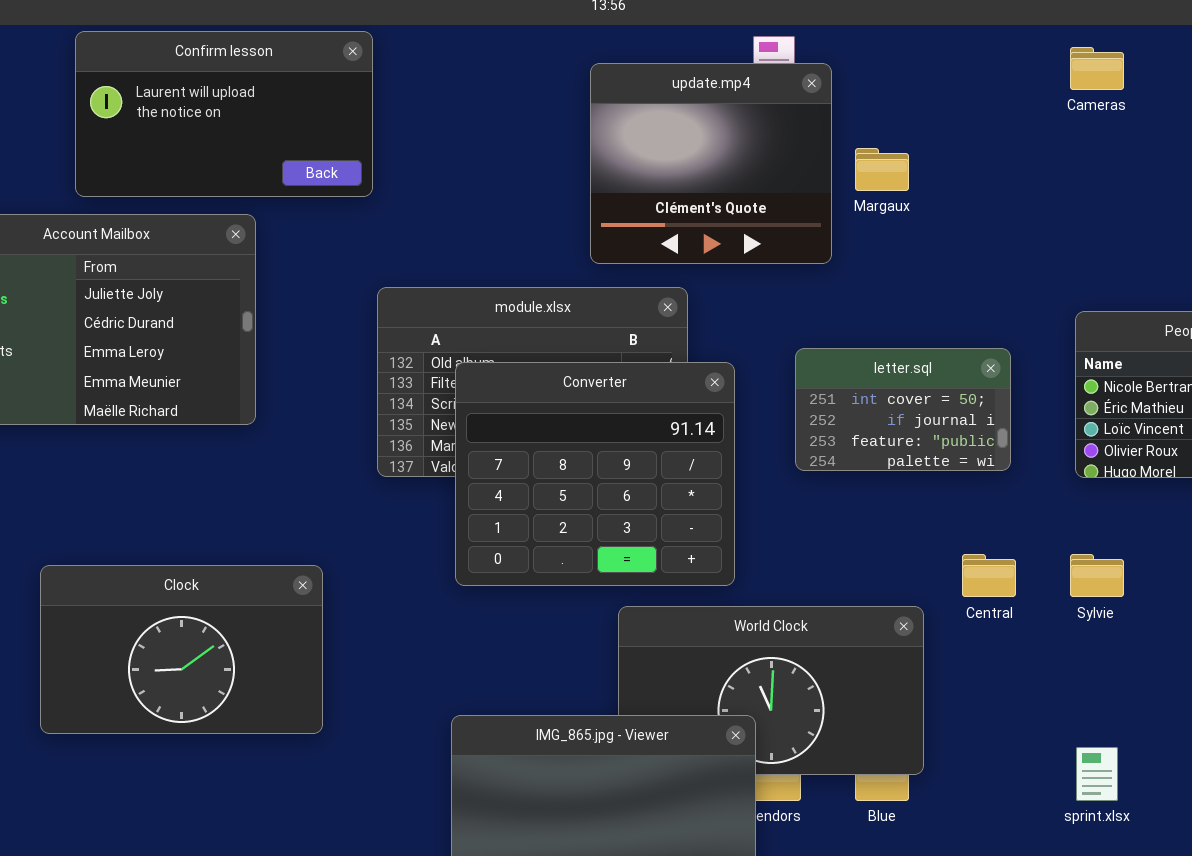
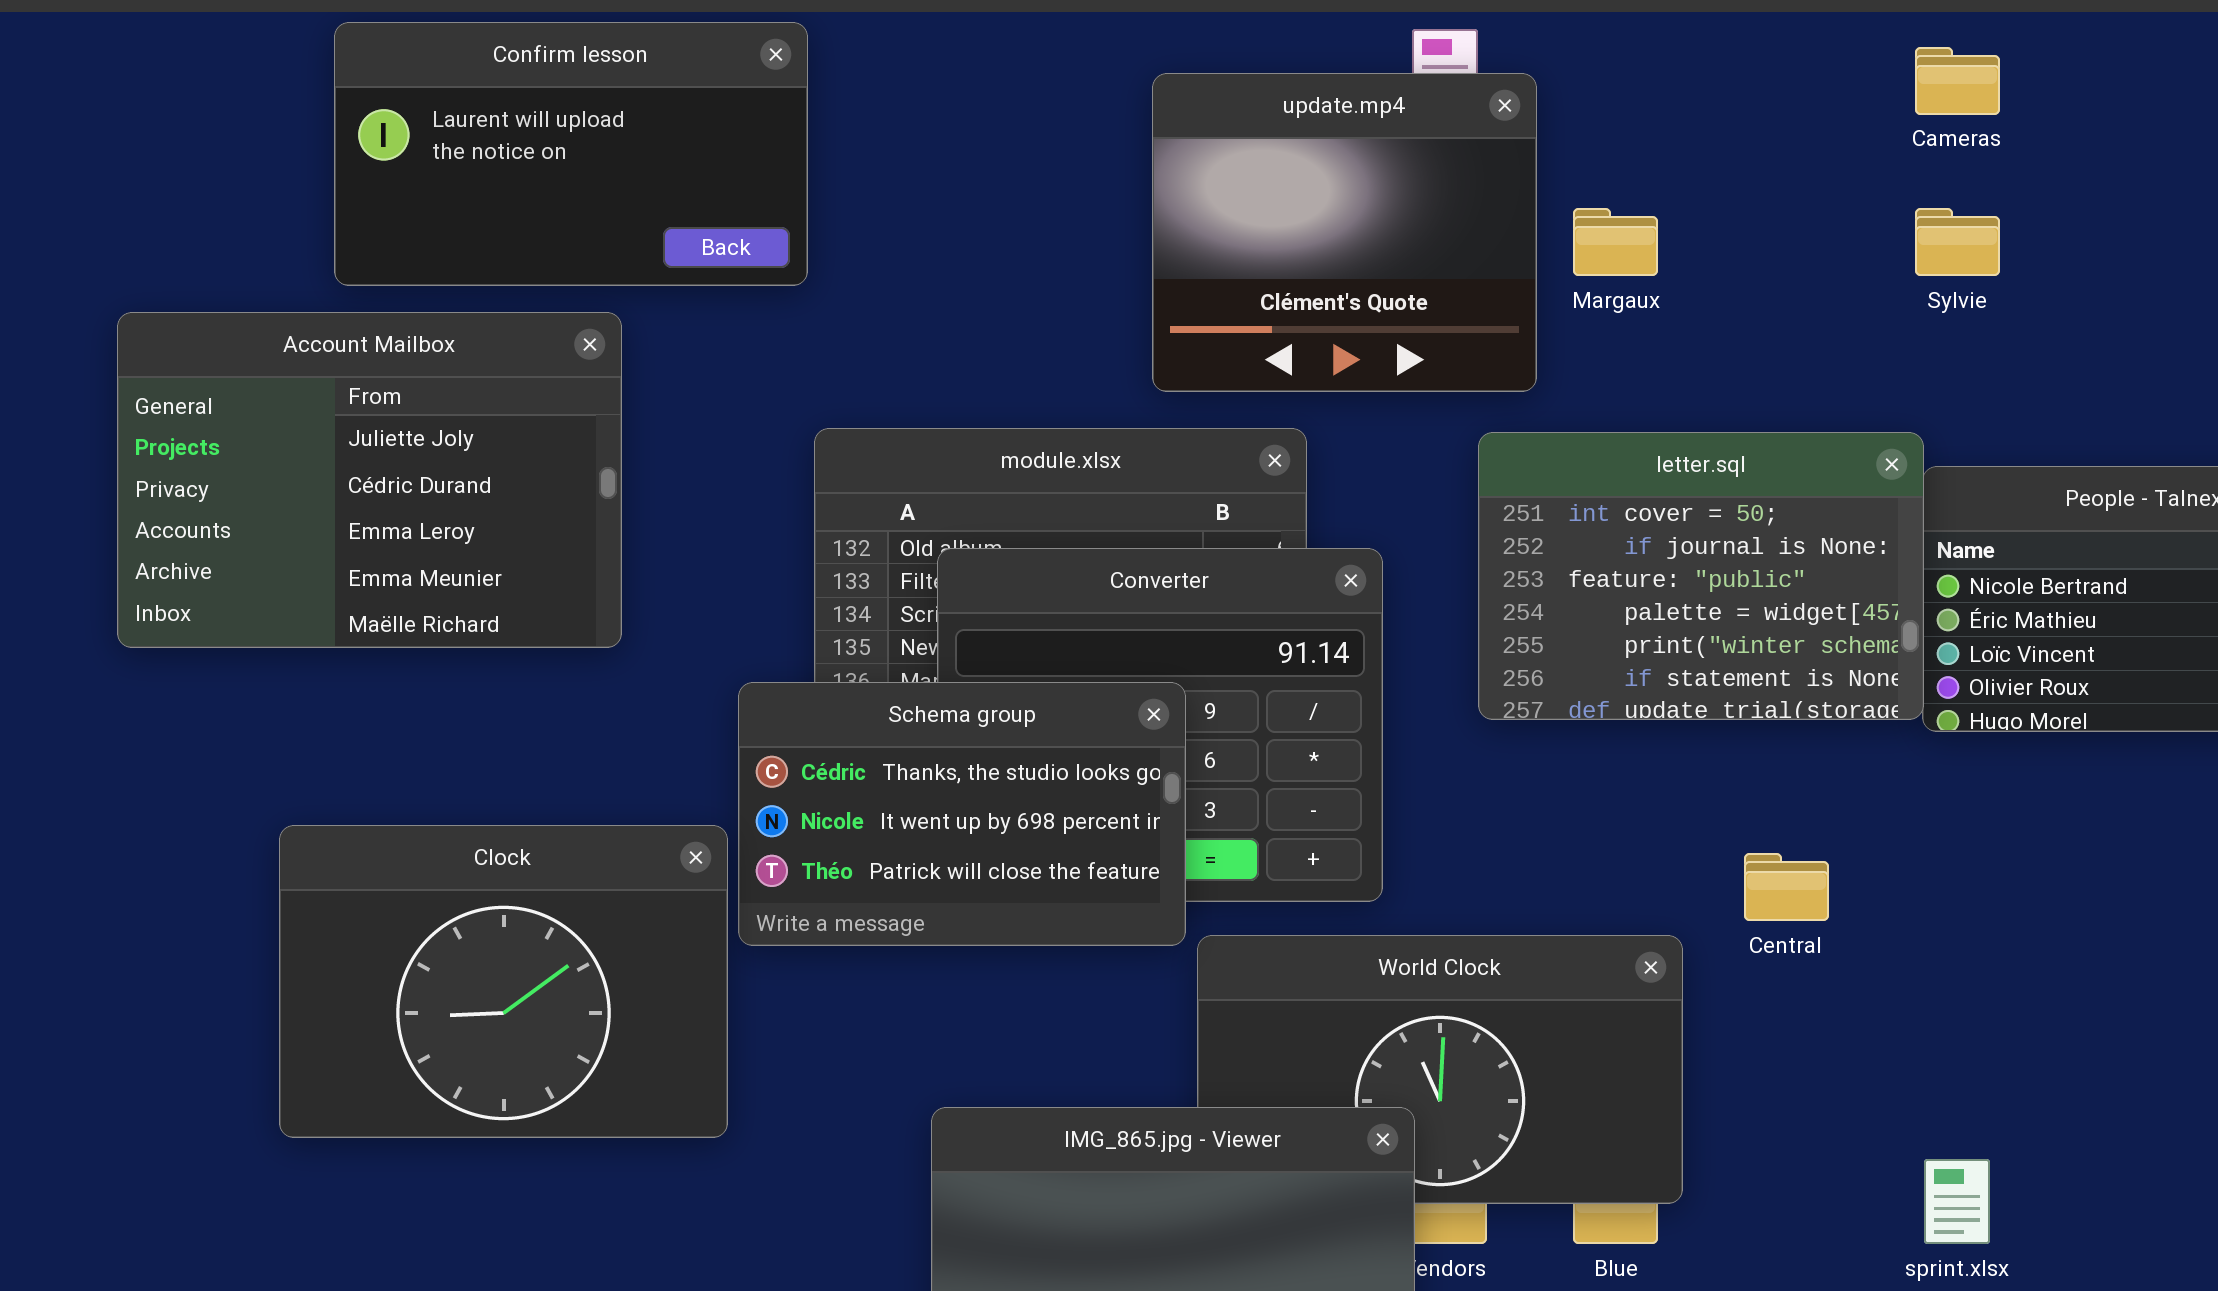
letter.sql: [795,348,1011,471] -> [1478,432,1924,720], resized
Schema group: none -> [738,682,1186,946], opened
Sylvie: [1070,554,1124,597] -> [1915,208,2000,276], moved
Clock: [40,565,323,734] -> [279,825,728,1138], resized

